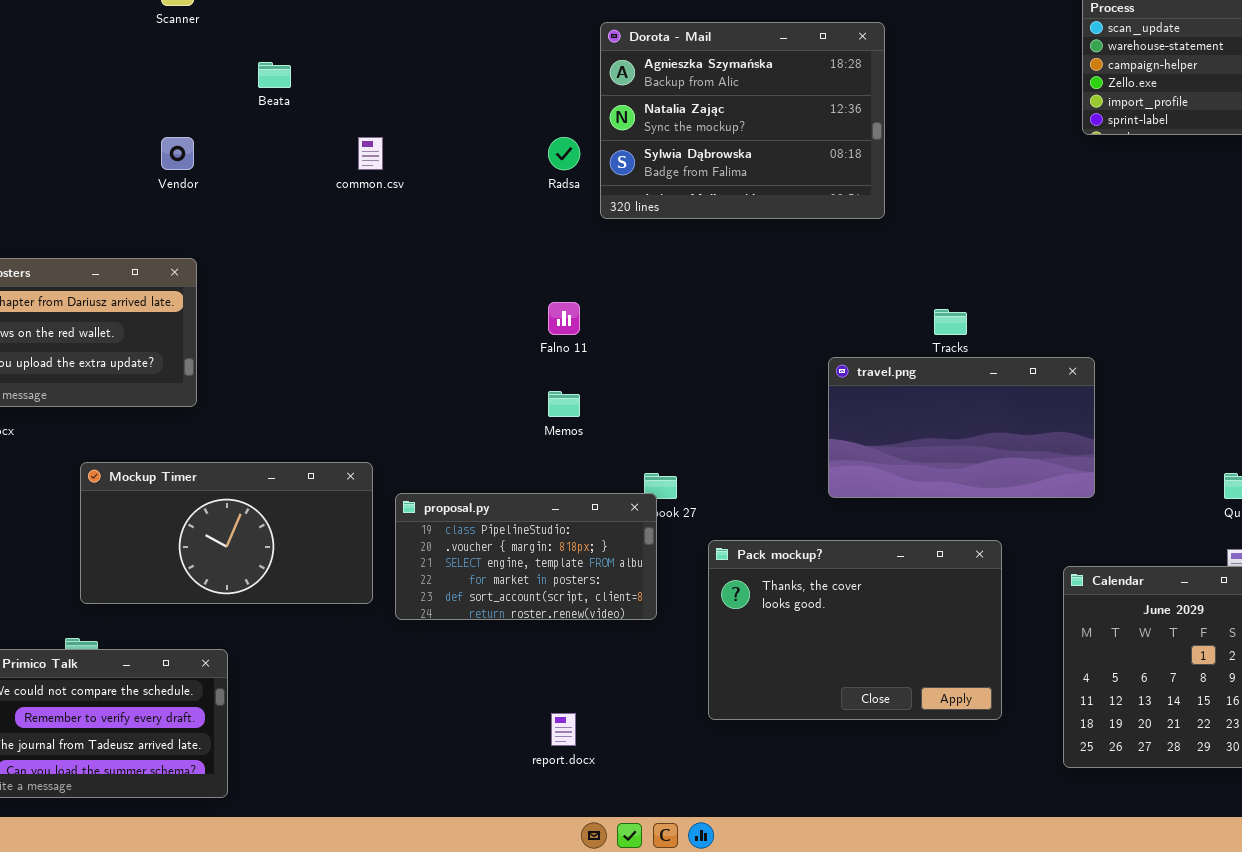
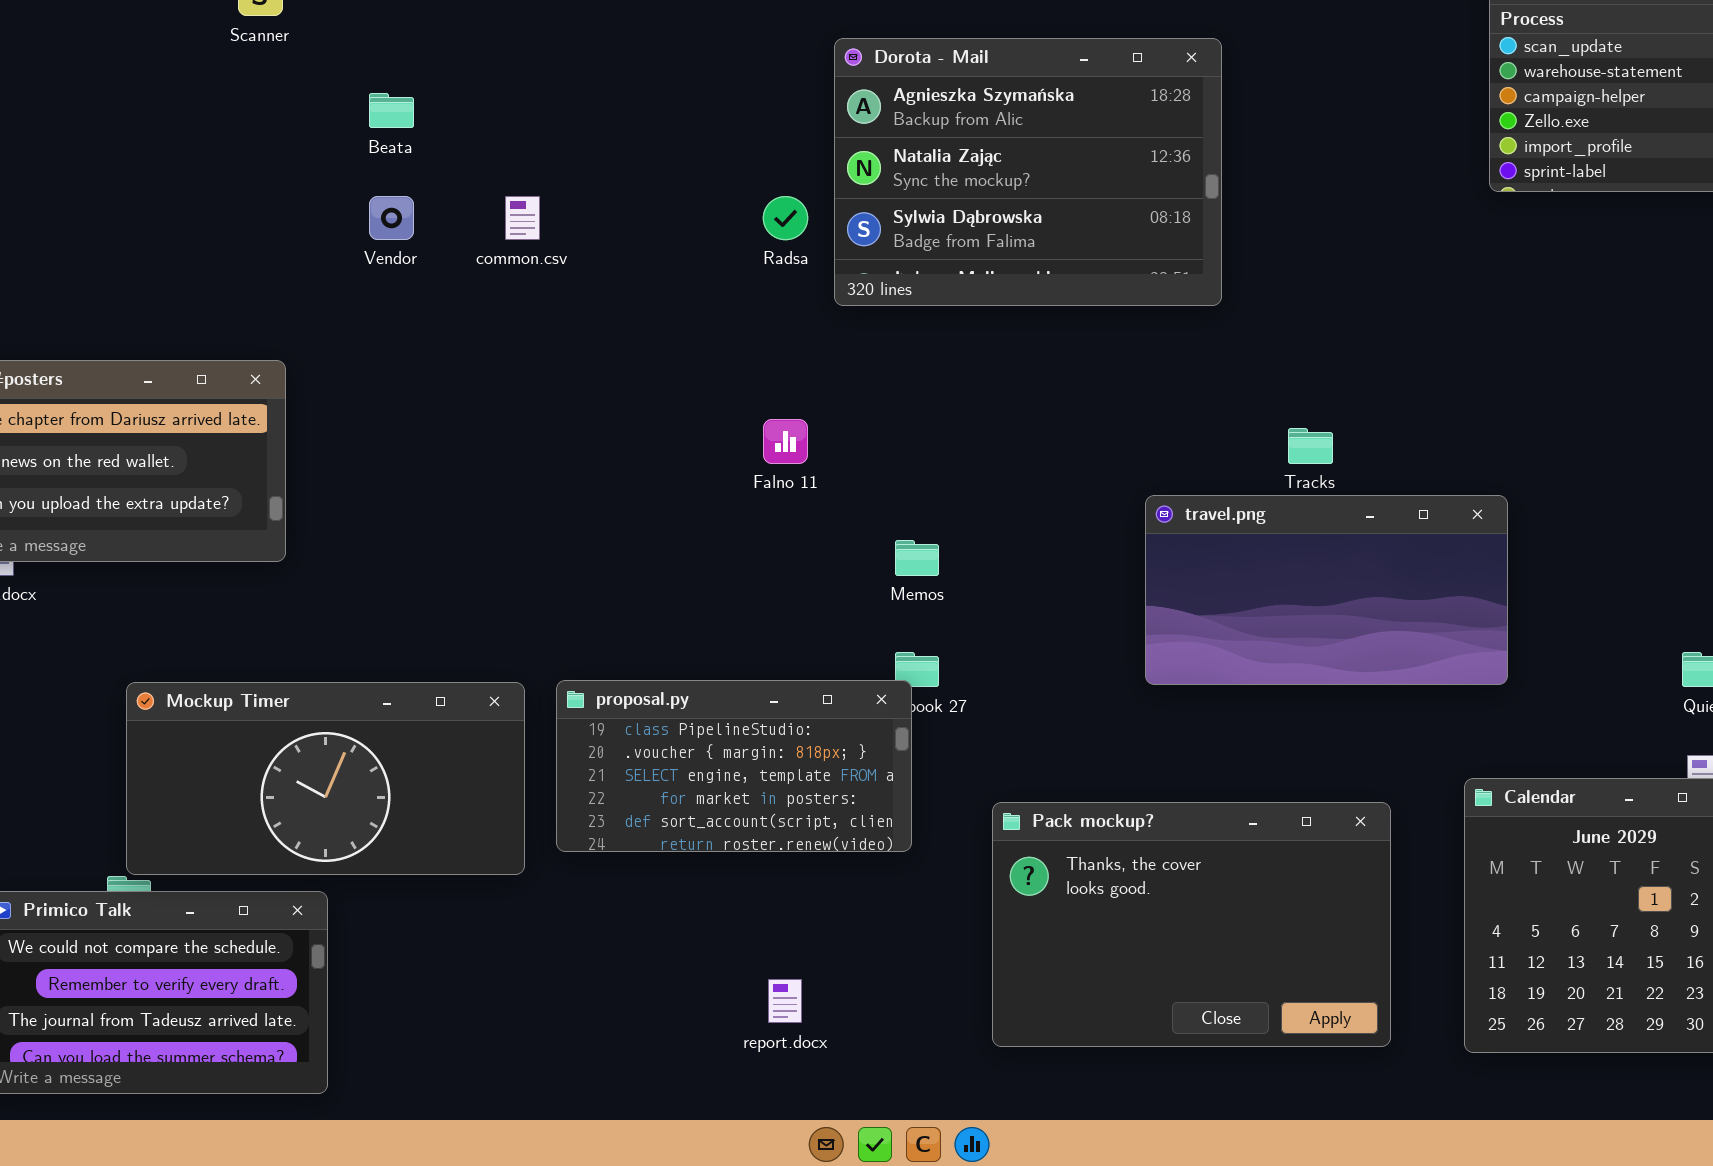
Vendor: [161,137,194,170] -> [369,196,414,240], moved
Memos: [548,391,580,417] -> [895,540,939,576], moved
Mockup Timer: [80,462,373,604] -> [126,682,525,875], moved
Pack mockup?: [708,540,1002,720] -> [992,802,1391,1047], moved

